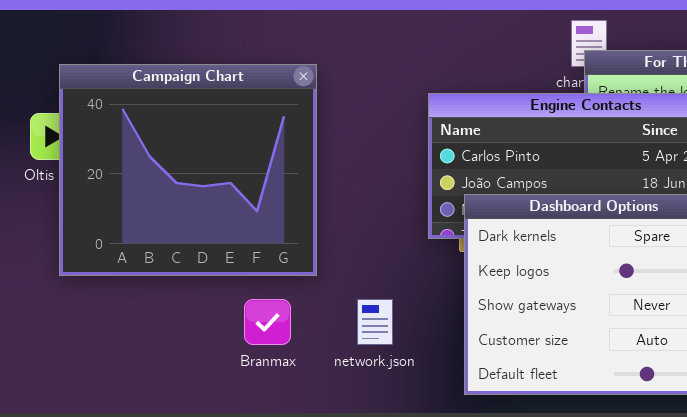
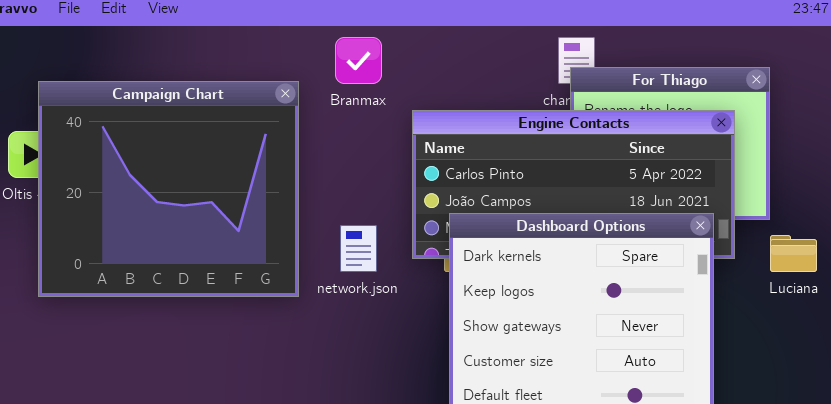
Branmax: [244,299,291,345] -> [335,37,382,84], moved
network.json: [357,299,393,345] -> [340,225,377,272], moved

